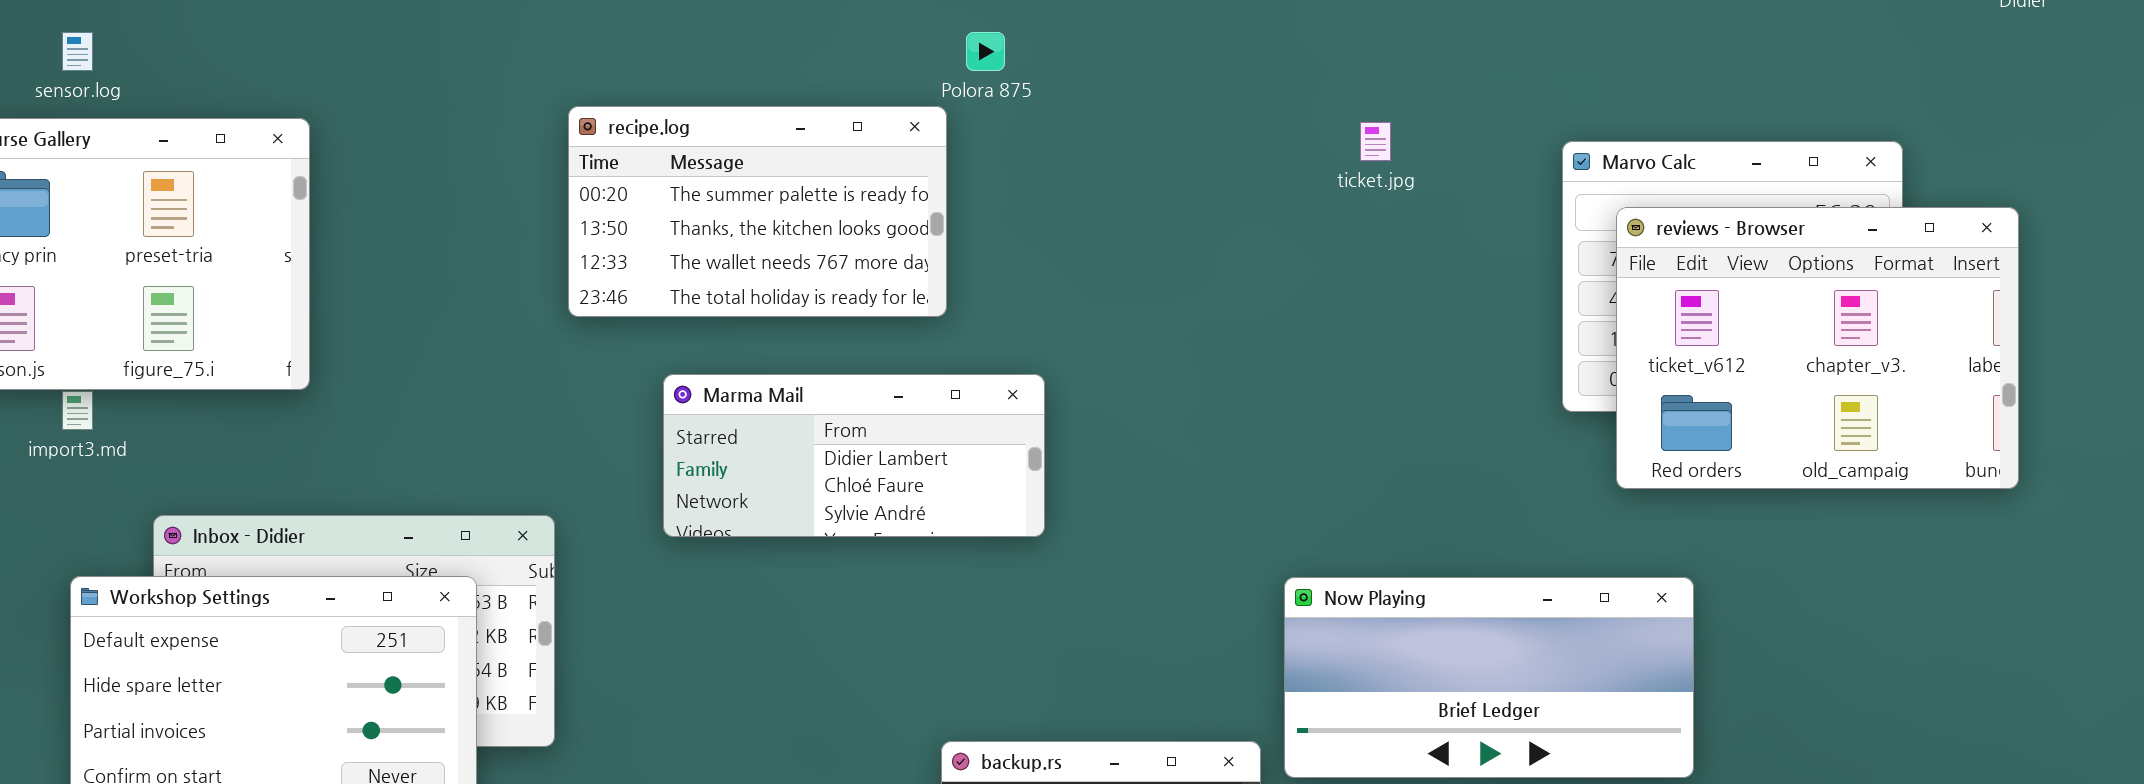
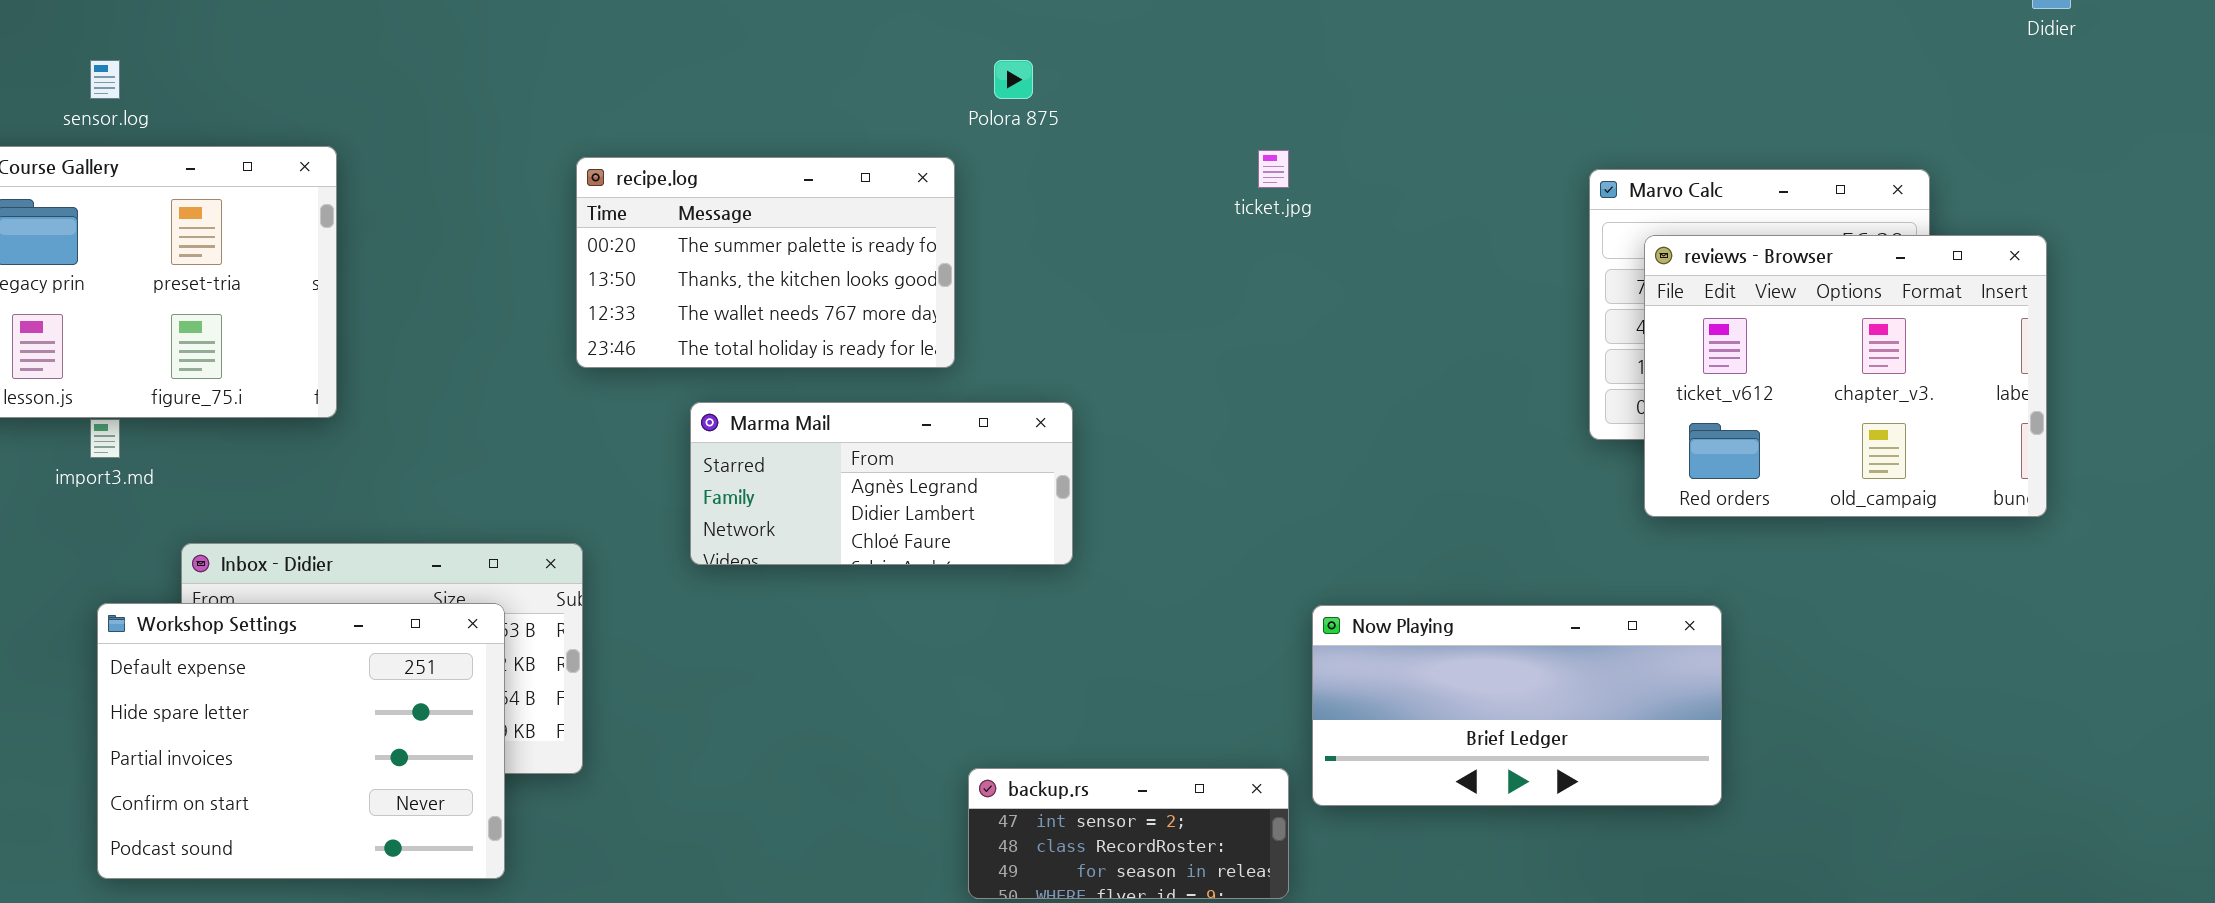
recipe.log: [568,106,947,317] -> [576,157,955,368], moved
ticket.jpg: [1360,122,1391,161] -> [1258,150,1289,188], moved
Marma Mail: [663,374,1045,537] -> [690,402,1073,565], scrolled up 1 row

